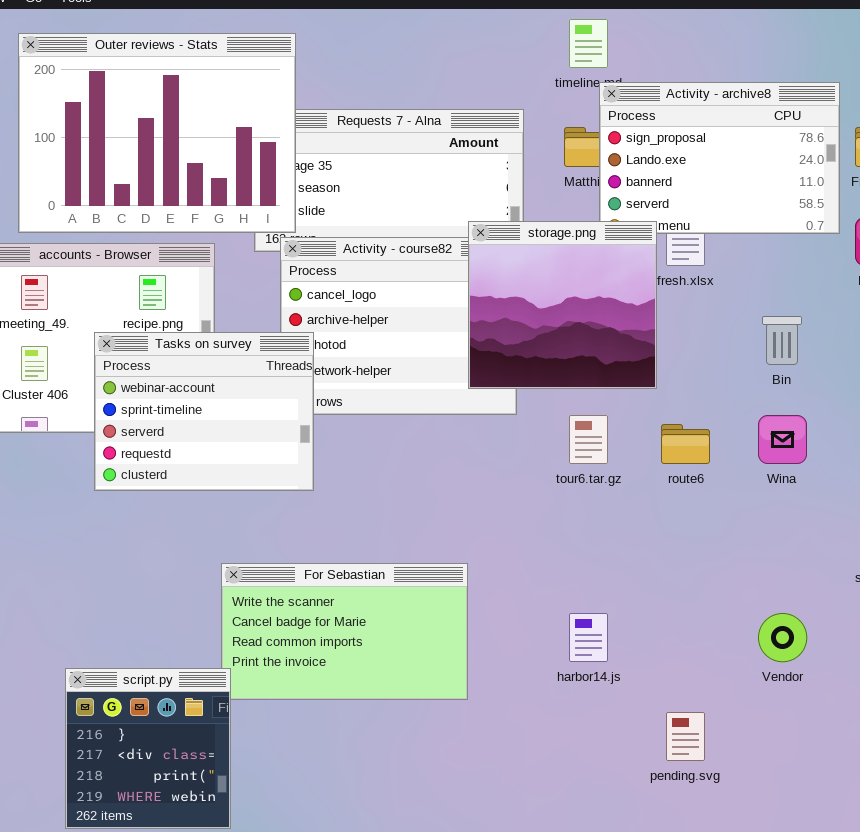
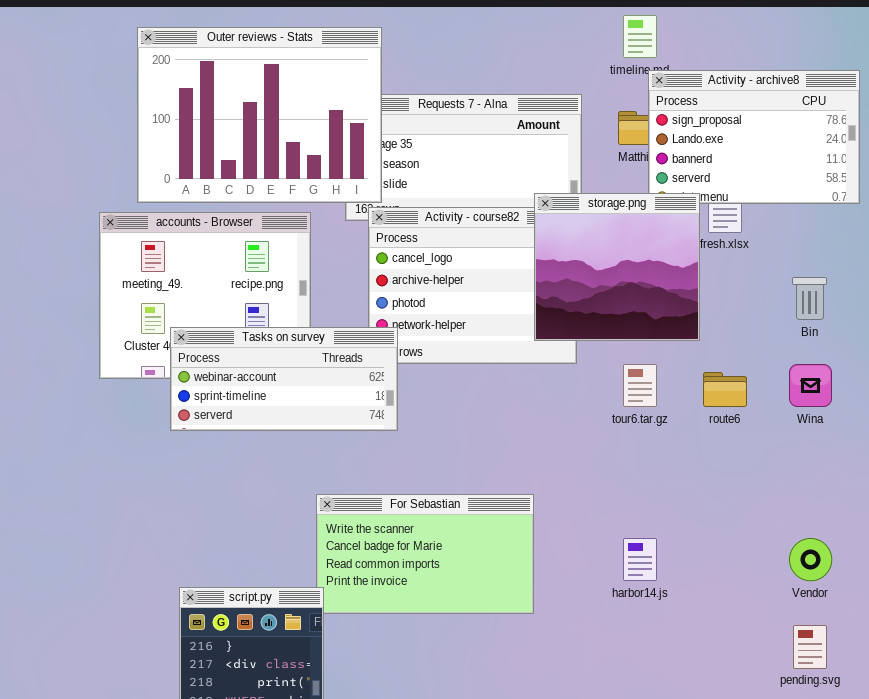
Tasks on survey: [94,332,314,491] -> [170,327,398,431], resized
pending.svg: [666,712,705,761] -> [793,625,827,669], moved

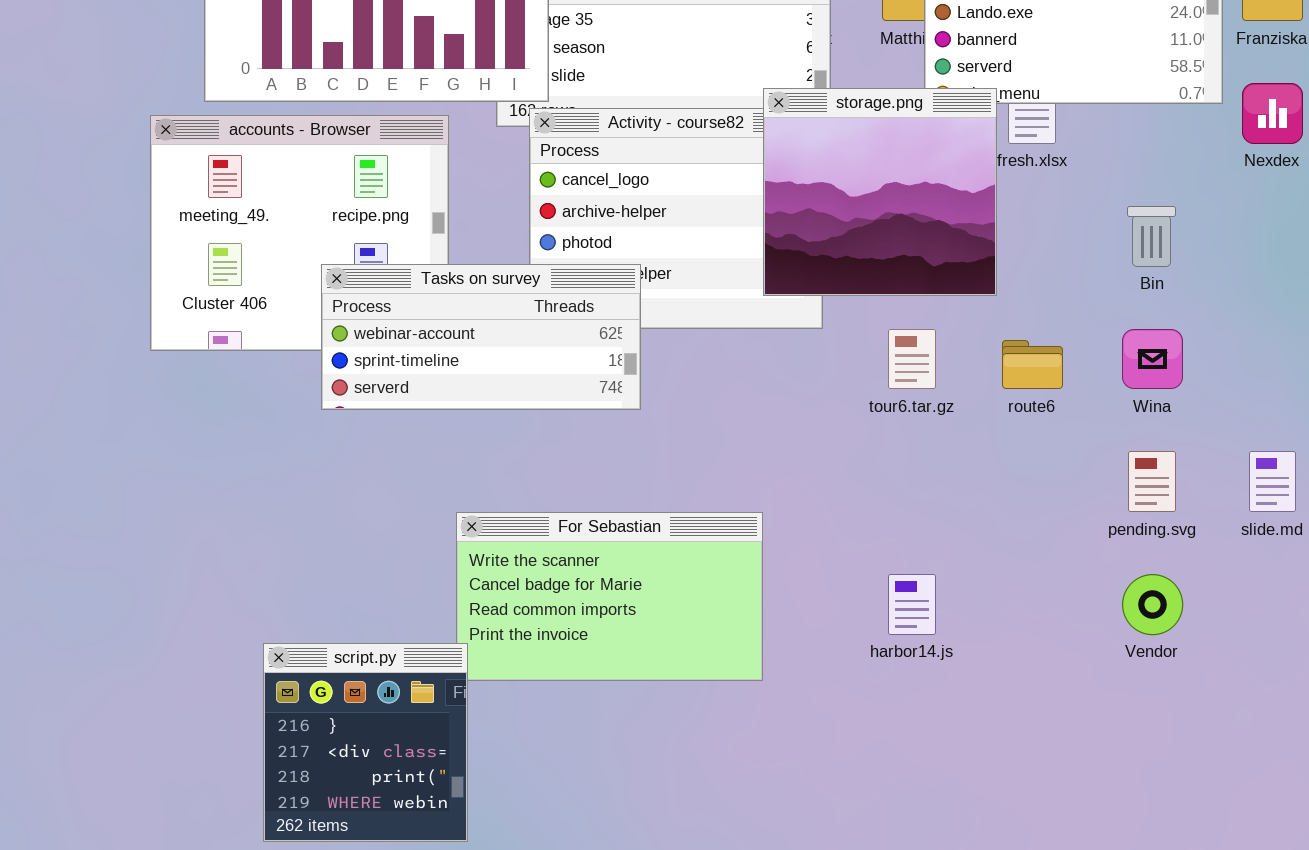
Tasks on survey: [170,327,398,431] -> [321,264,641,410], moved
pending.svg: [793,625,827,669] -> [1128,451,1176,512], moved

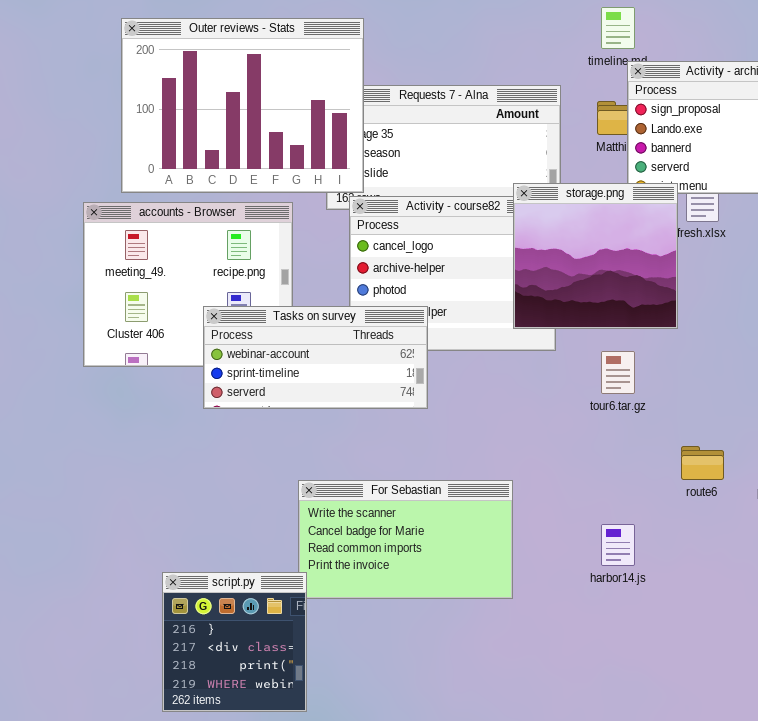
route6: [1002,340,1063,389] -> [681,446,724,480], moved

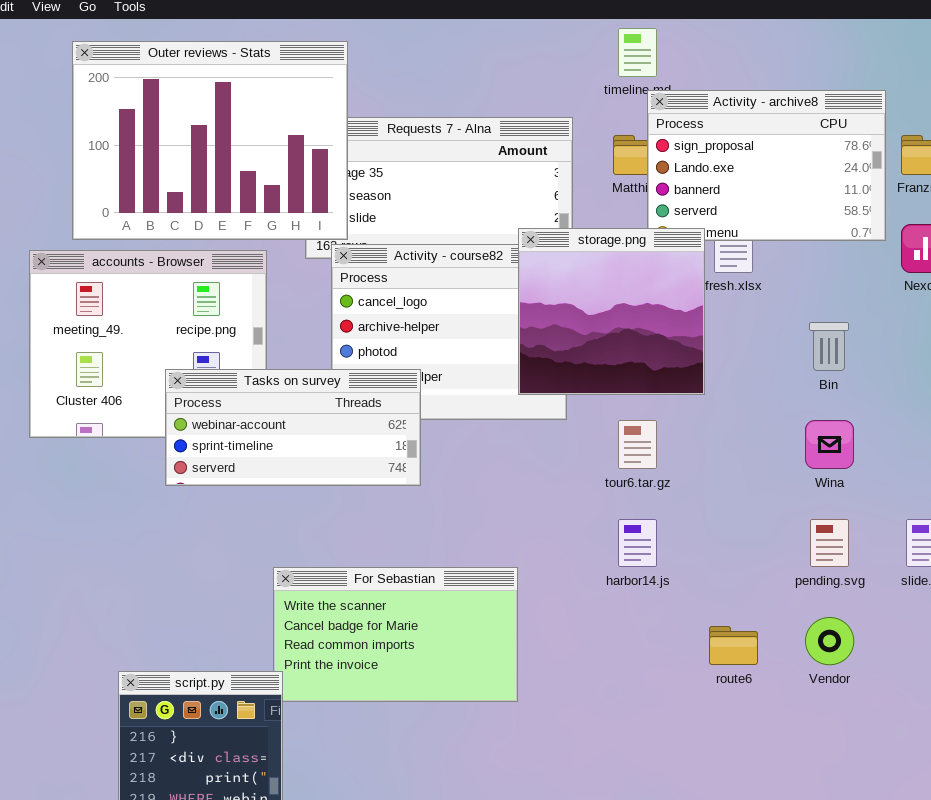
route6: [681,446,724,480] -> [709,626,758,665], moved
harbor14.js: [601,524,635,566] -> [618,519,657,567], moved

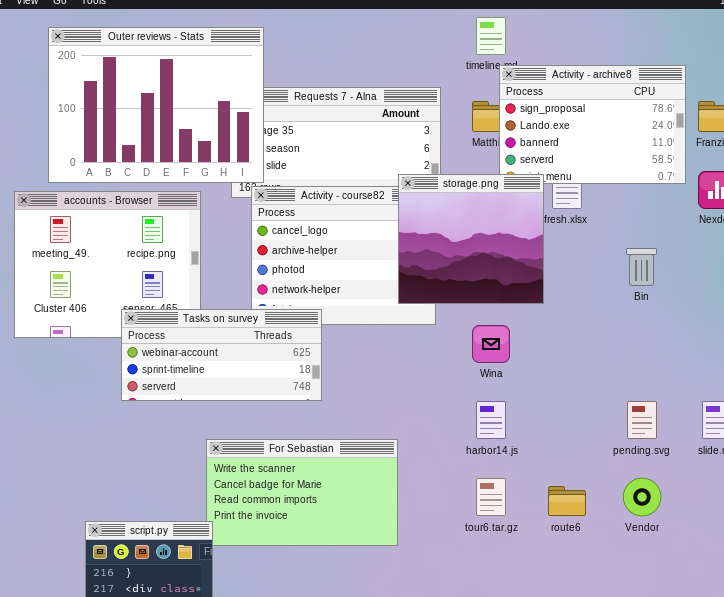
Tasks on survey: [165,369,421,486] -> [121,309,322,401], moved
tour6.tar.gz: [618,420,657,469] -> [476,478,506,516], moved
Wina: [805,420,854,469] -> [472,325,510,363], moved

